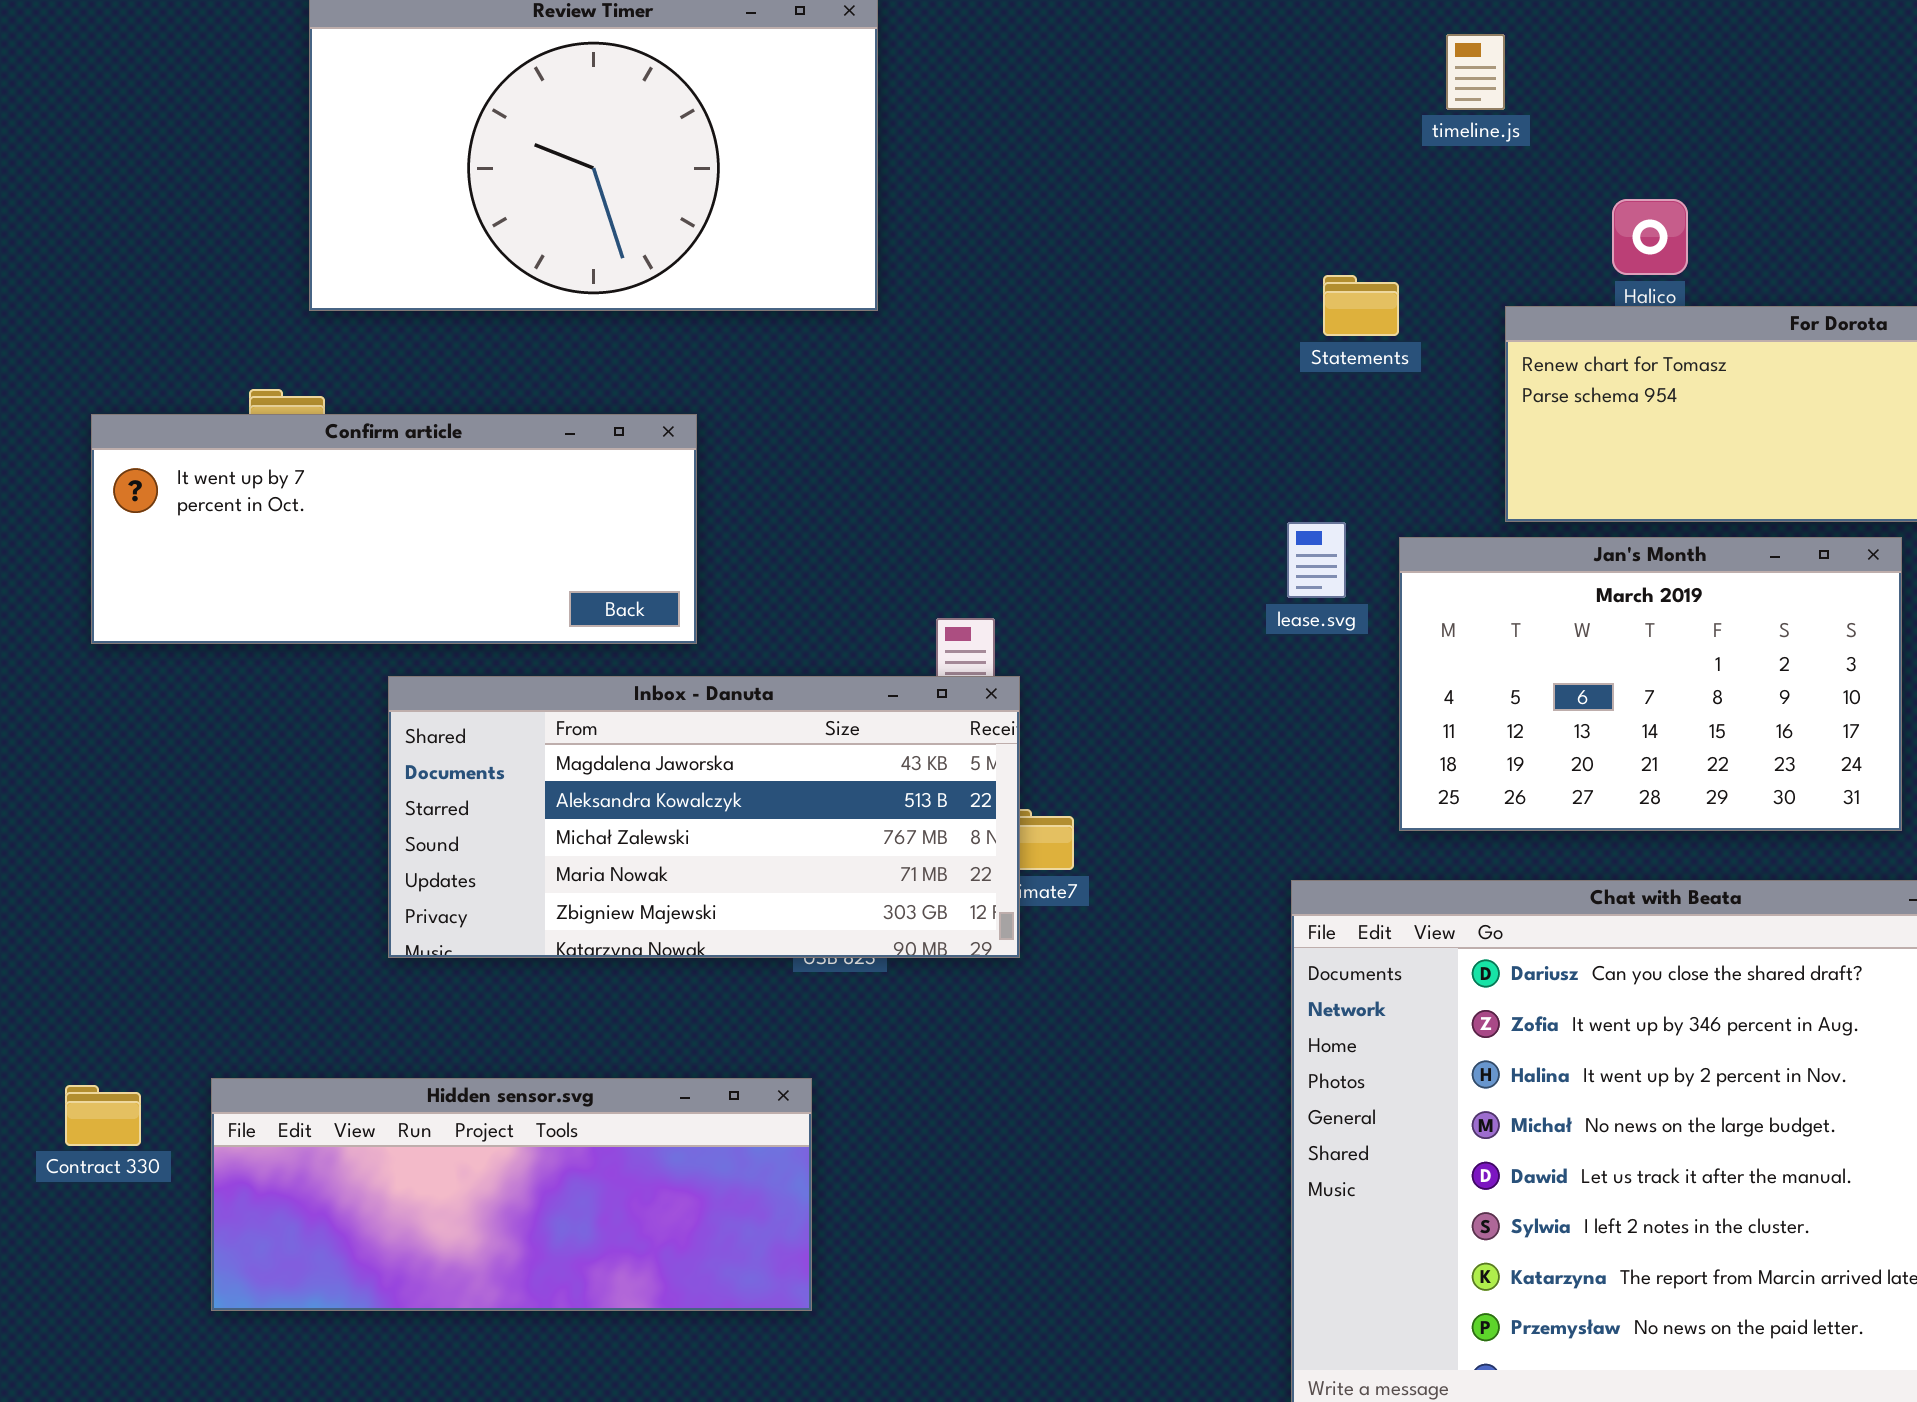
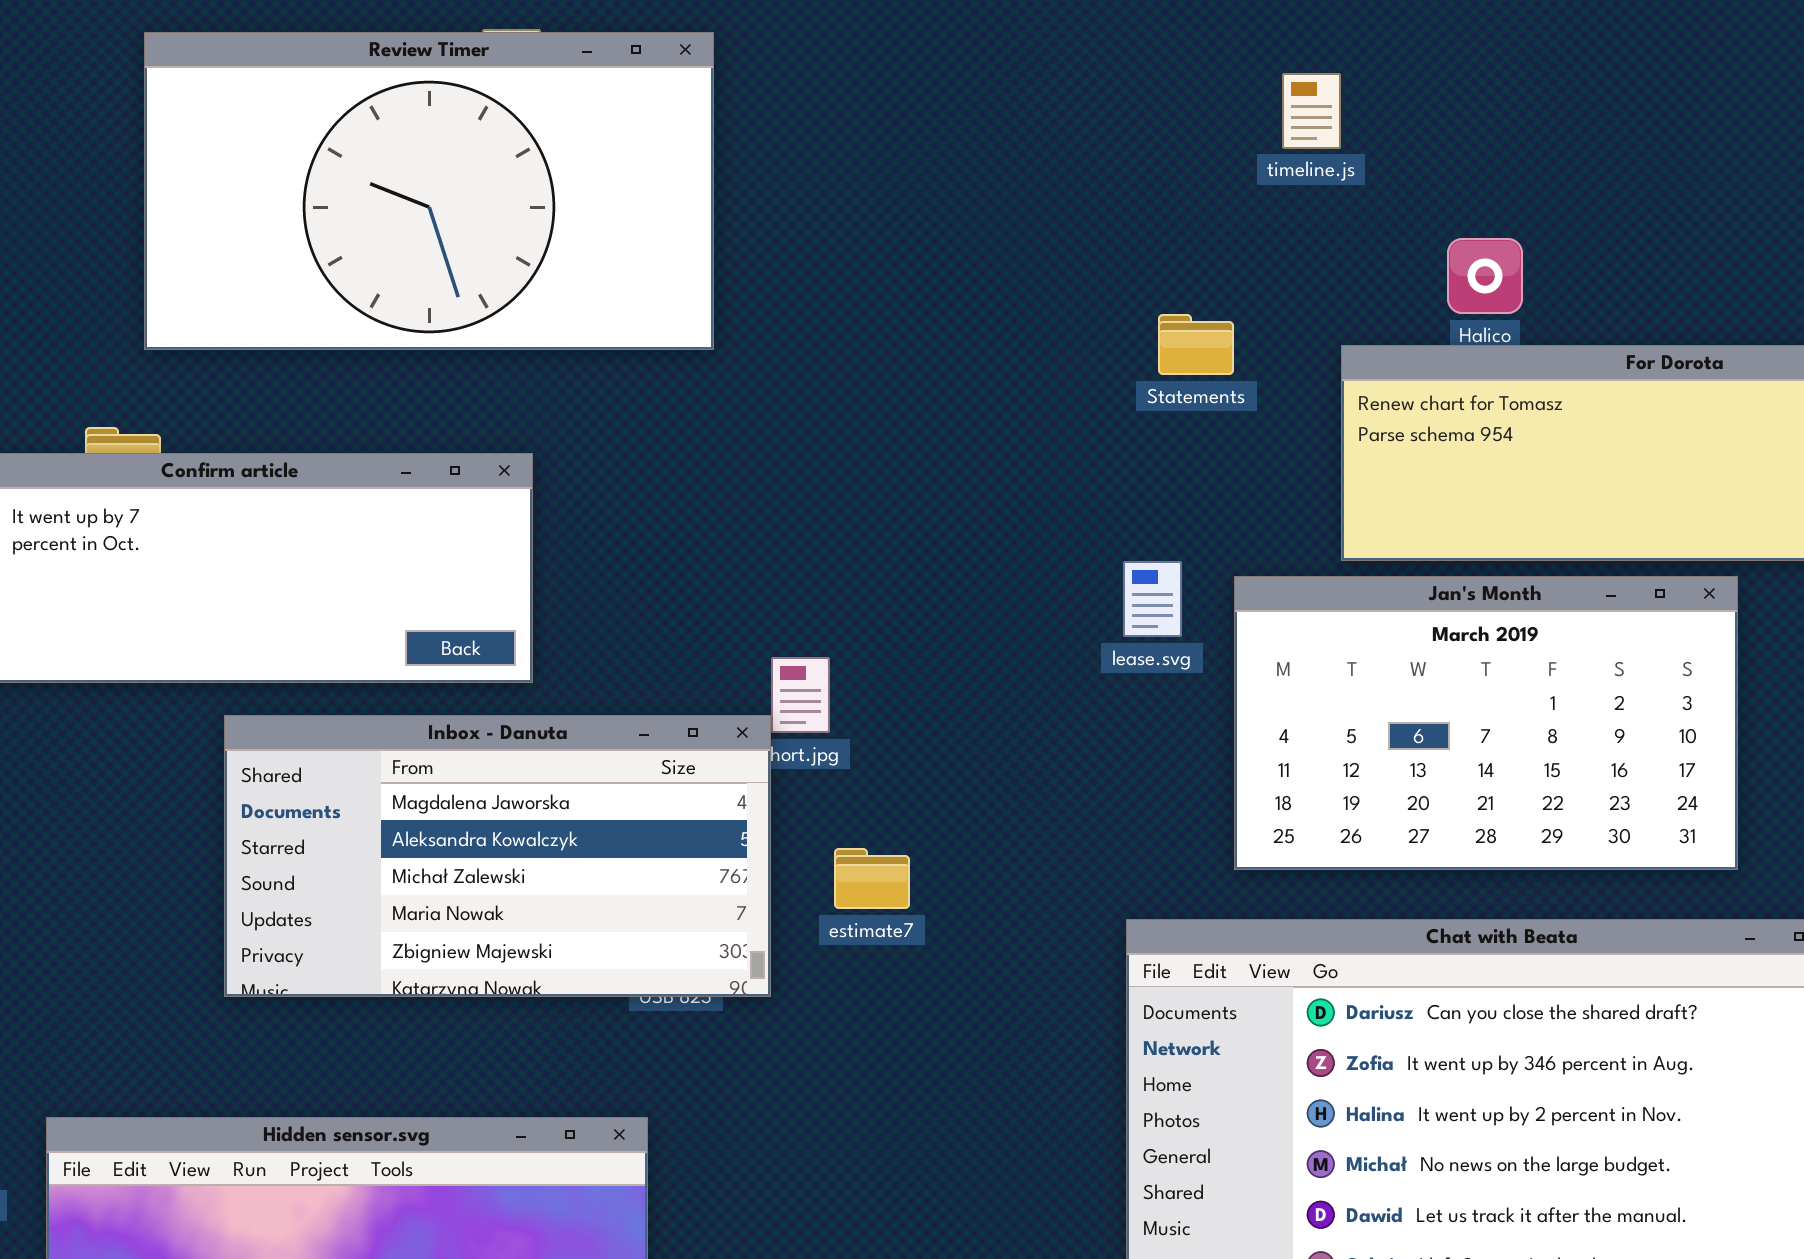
Inbox - Danuta: [388,676,1020,958] -> [224,715,771,997], resized

